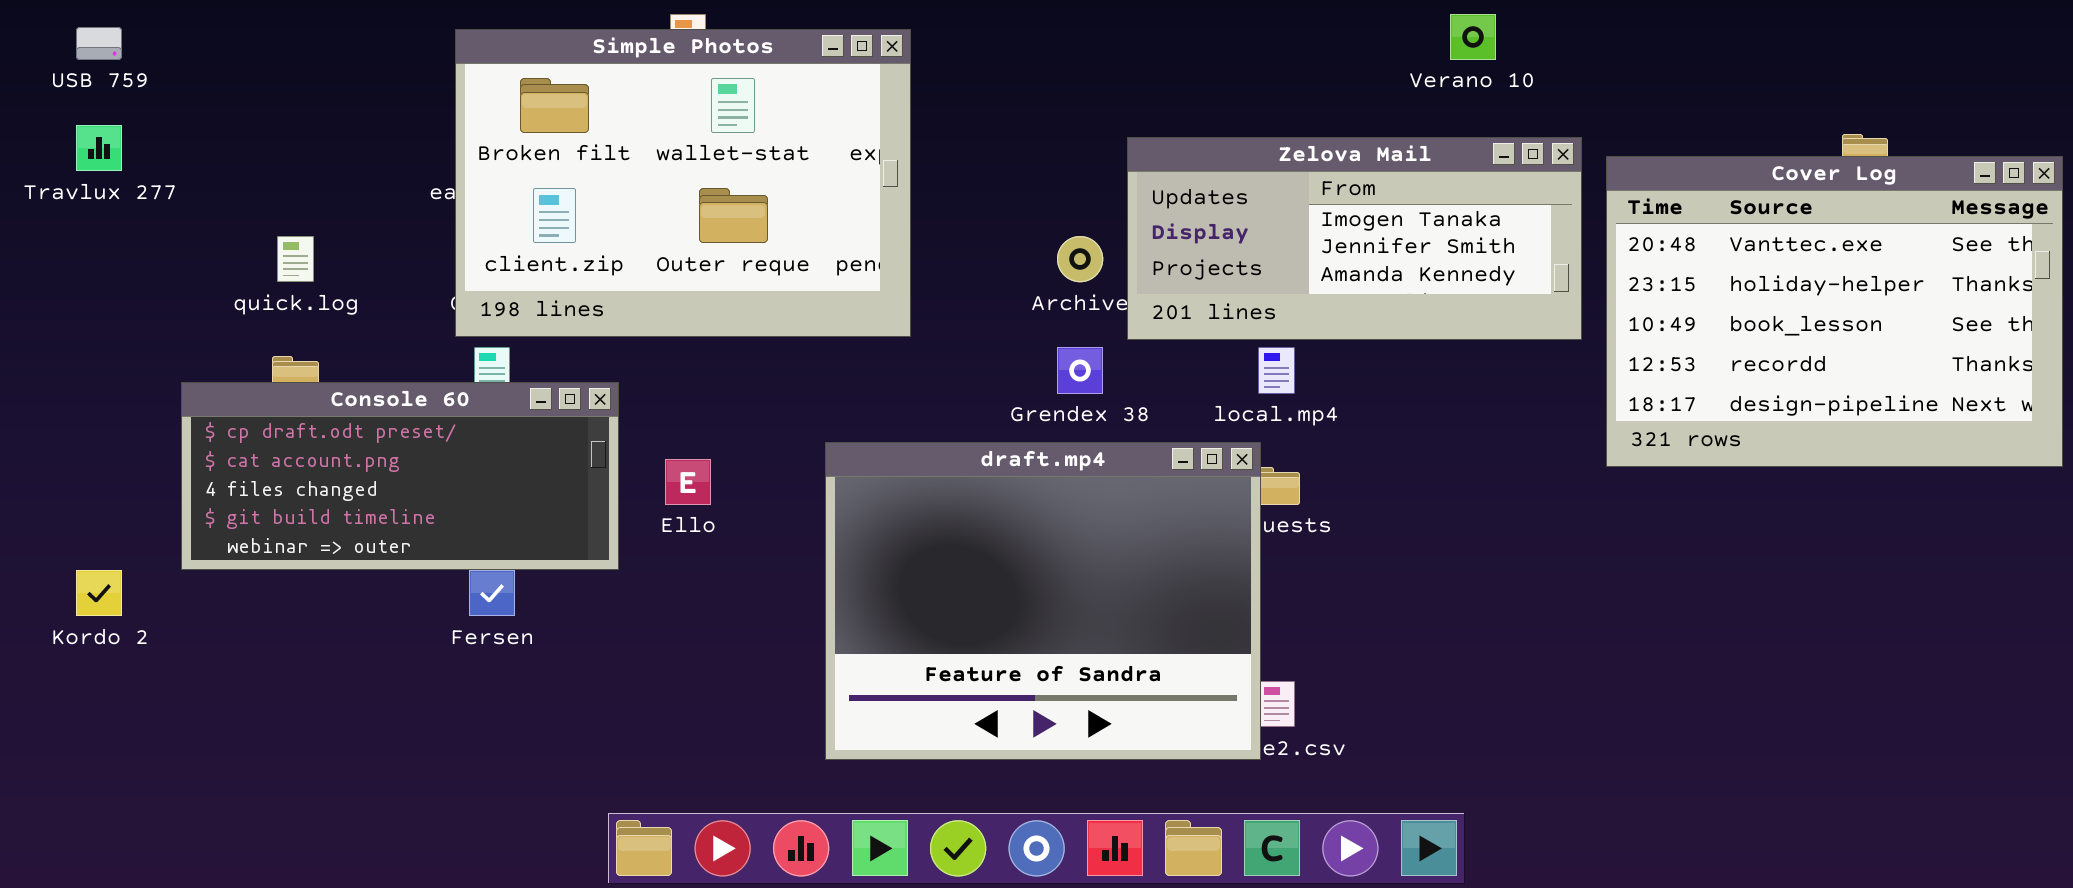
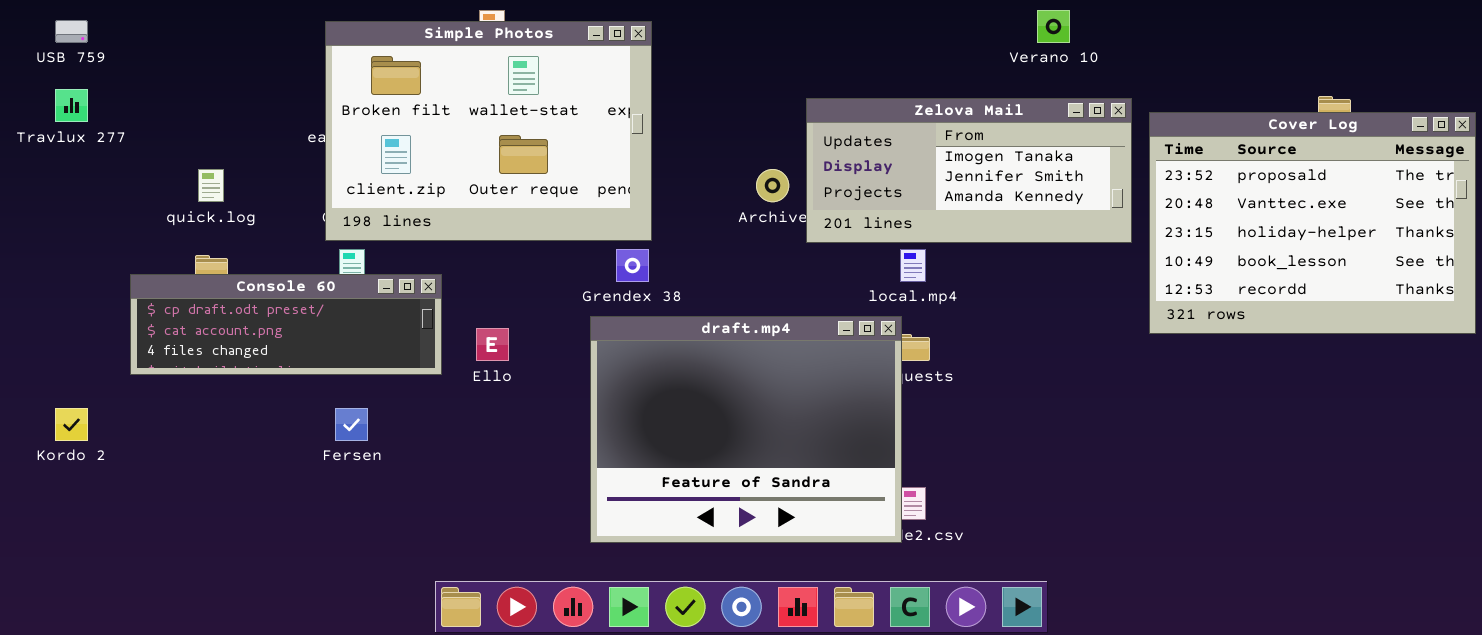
Cover Log: [1606,156,2063,467] -> [1149,112,1476,334], scrolled up 1 row
Grendex 38: [1057,347,1103,394] -> [616,249,649,282], moved
Console 60: [181,382,619,570] -> [130,274,442,375], resized

